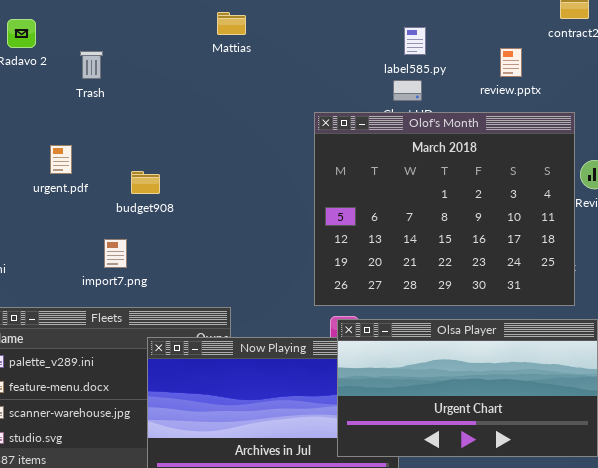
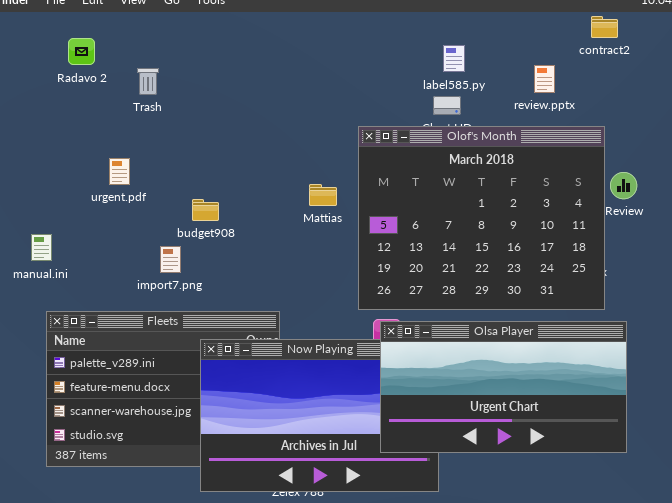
Mattias: [217,12,246,35] -> [309,184,337,206], moved
budget908: [131,171,160,194] -> [192,199,219,221], moved

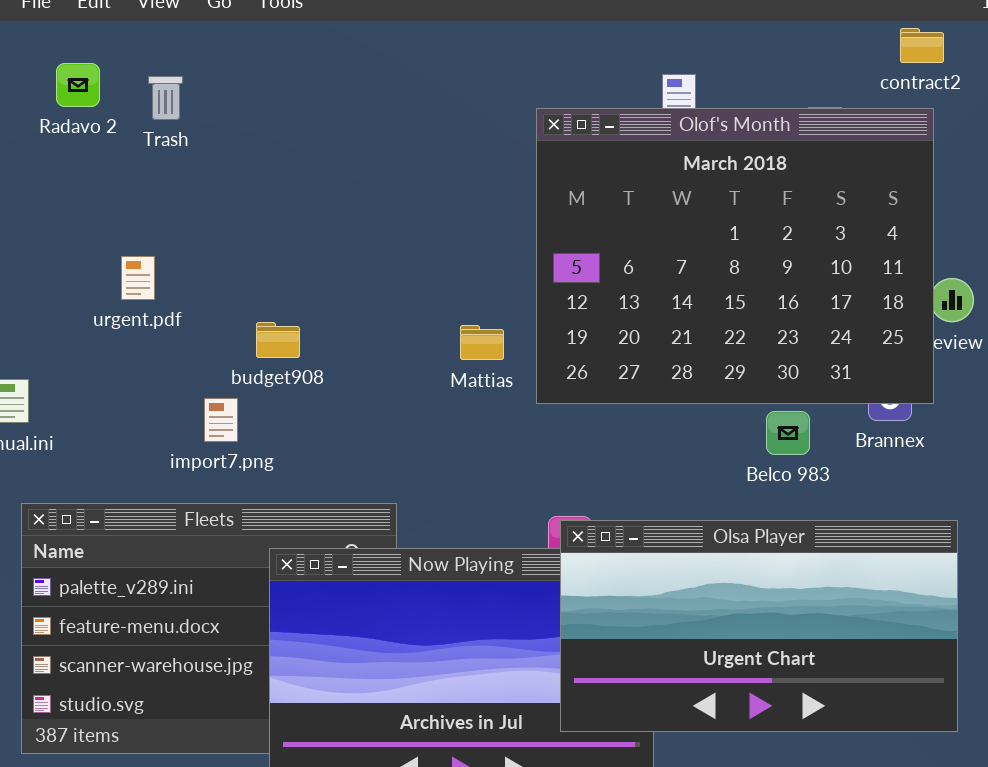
Trash: [137,68,159,95] -> [148,76,183,120], moved
Olof's Month: [358,126,605,310] -> [536,108,934,404], moved
Mattias: [309,184,337,206] -> [460,325,504,360], moved

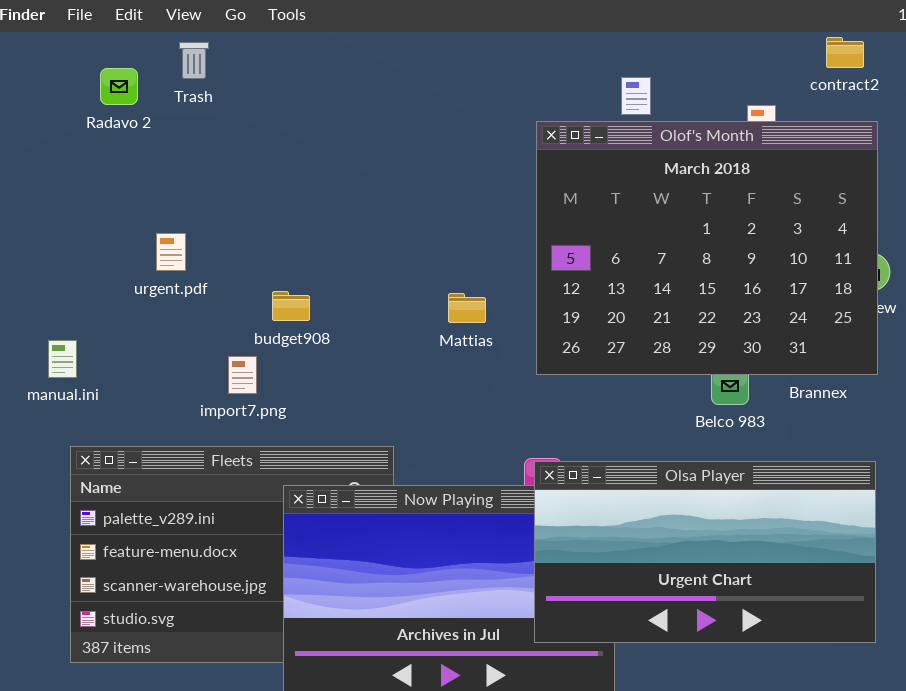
Trash: [148,76,183,120] -> [179,42,209,79], moved
Olof's Month: [536,108,934,404] -> [536,121,878,375], moved

